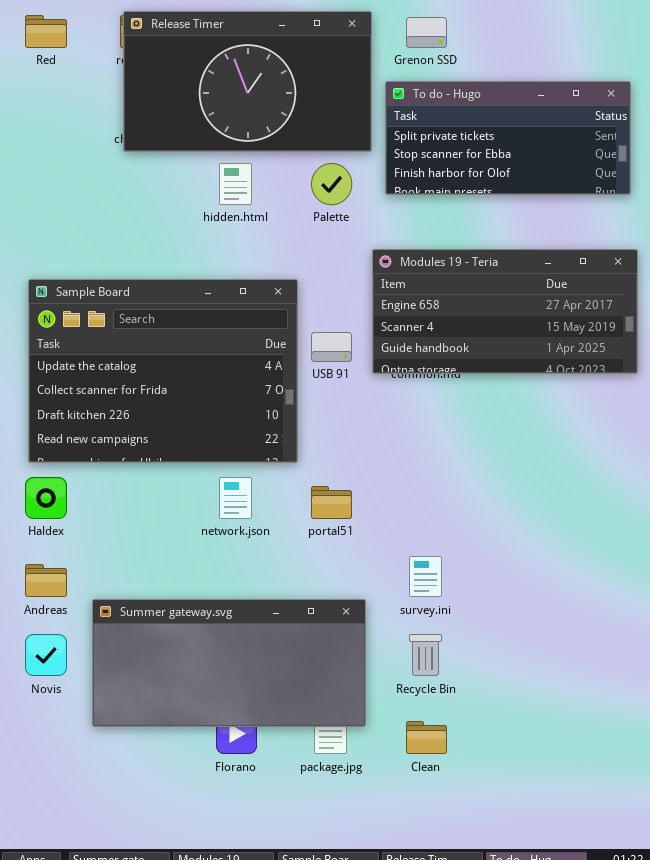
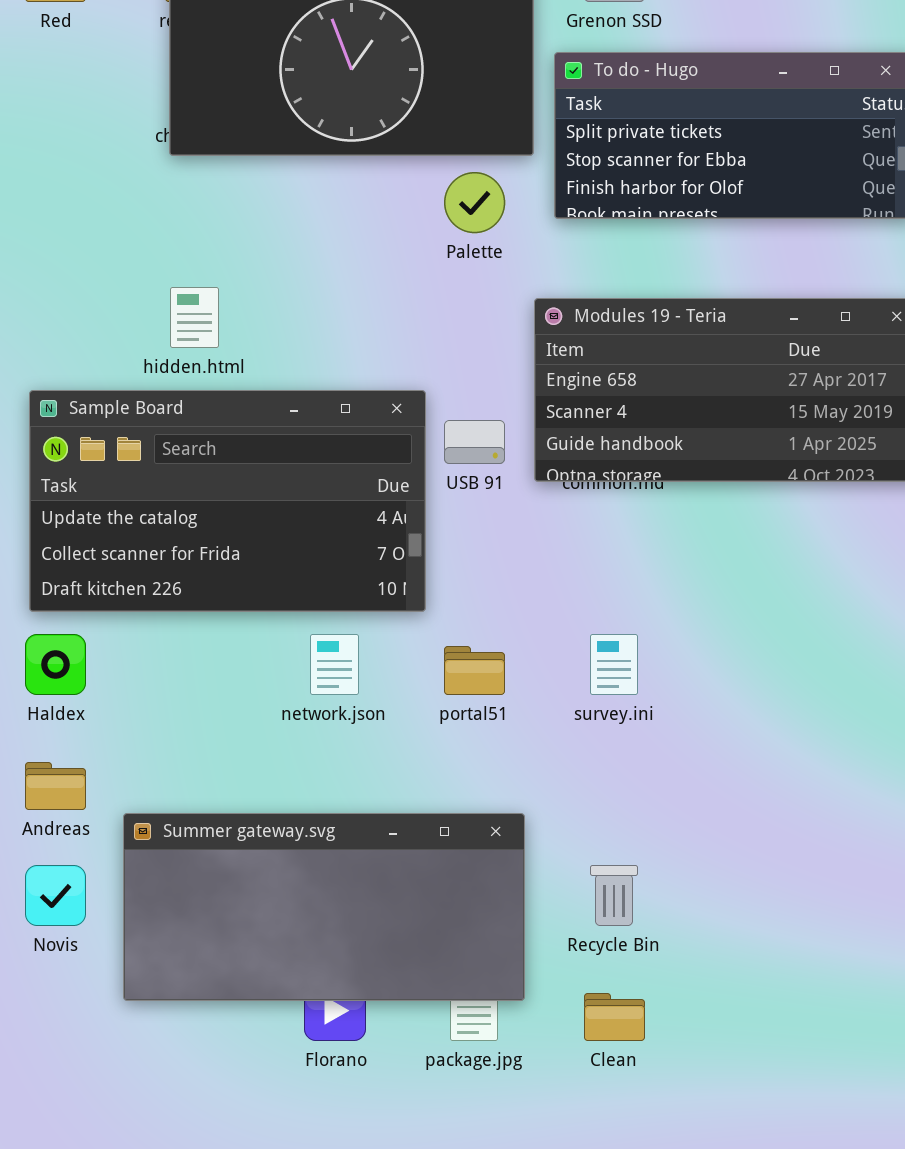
hidden.html: [219,163,252,205] -> [170,287,219,348], moved
Sample Board: [28,279,298,463] -> [29,390,426,612], resized
survey.ini: [409,556,442,597] -> [590,634,638,695], moved

